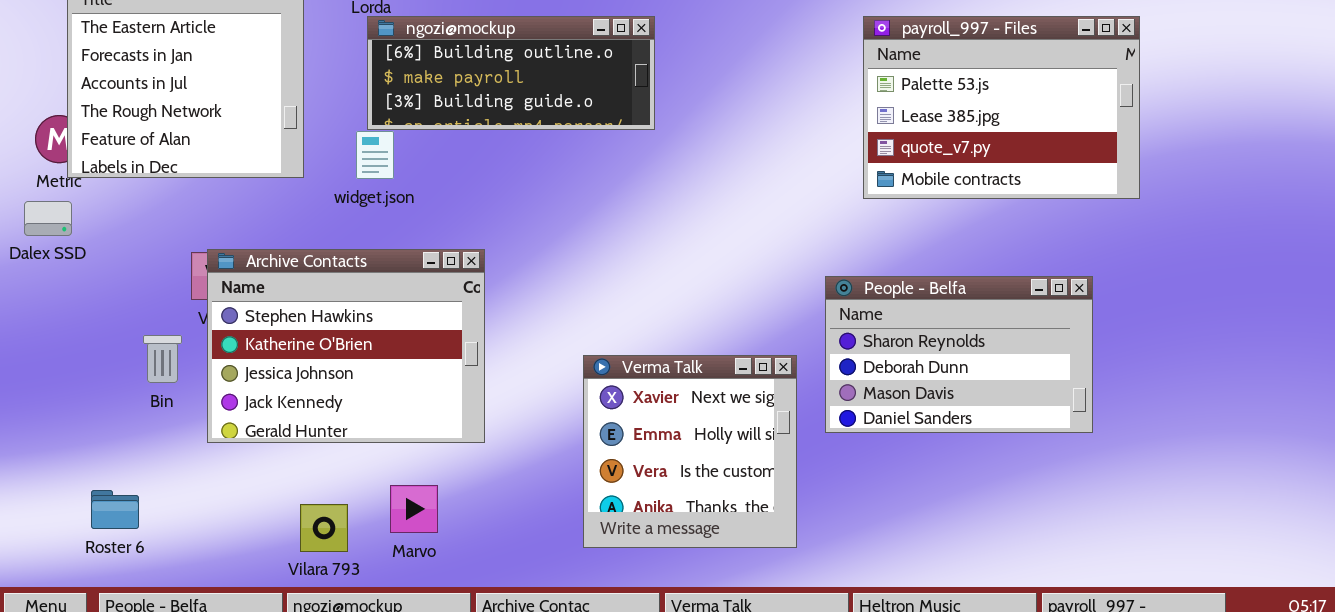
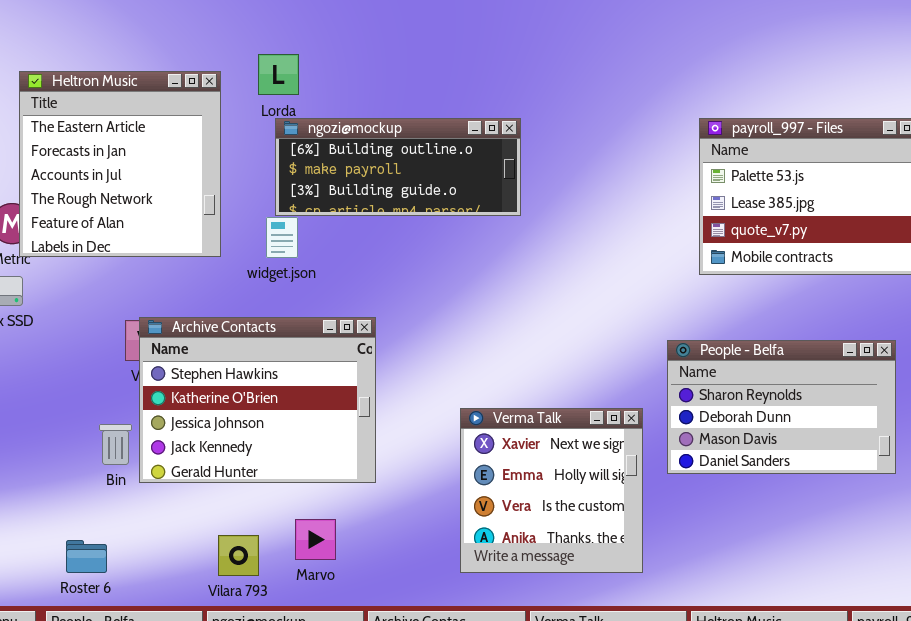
Bin: [143,335,182,383] -> [99,424,132,465], moved
Roster 6: [91,490,139,529] -> [66,540,107,573], moved

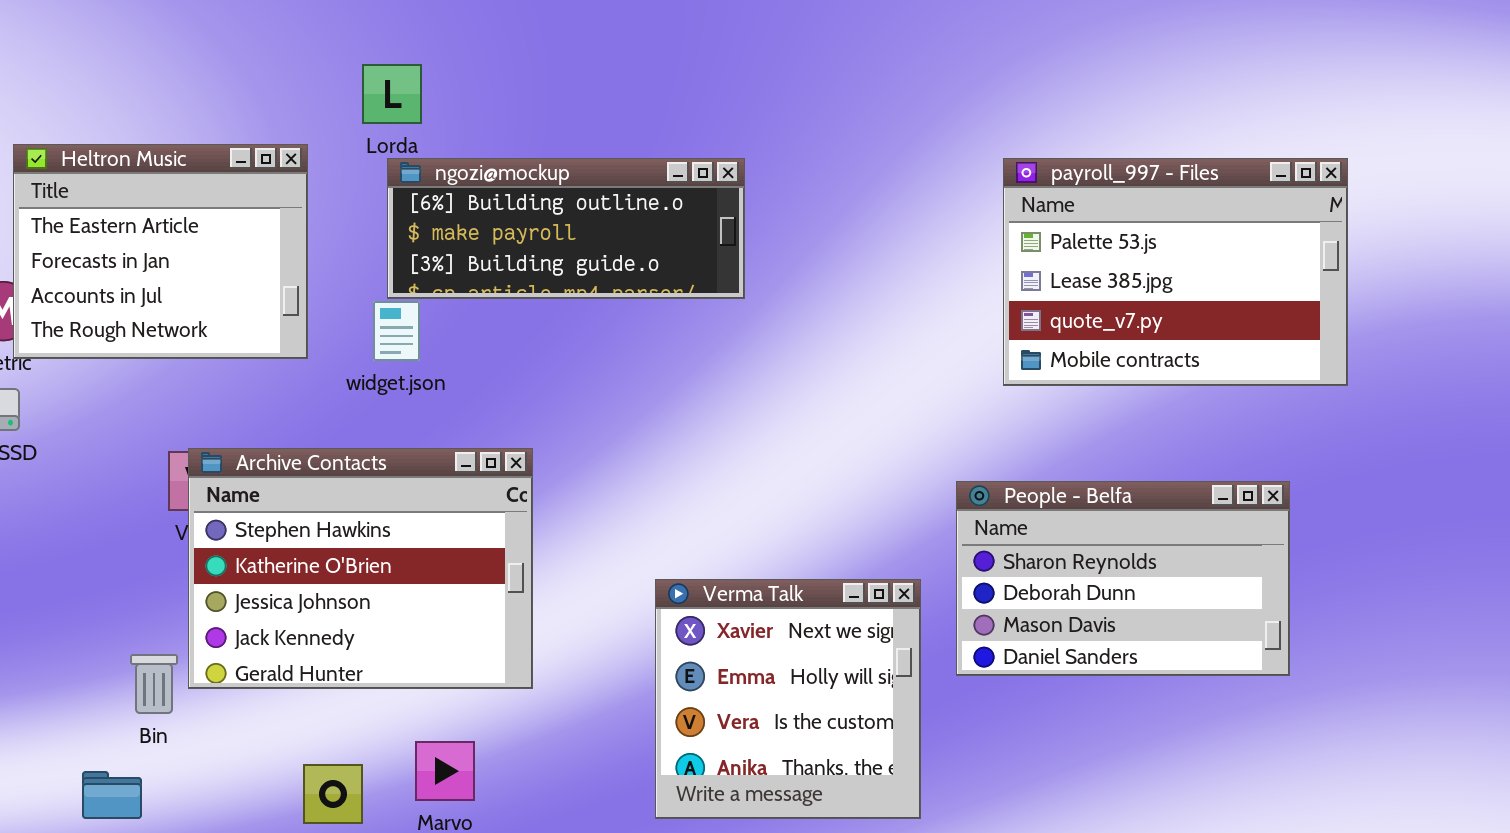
Heltron Music: [19,71,221,257] -> [13,144,308,359], resized
Bin: [99,424,132,465] -> [130,654,178,714], moved

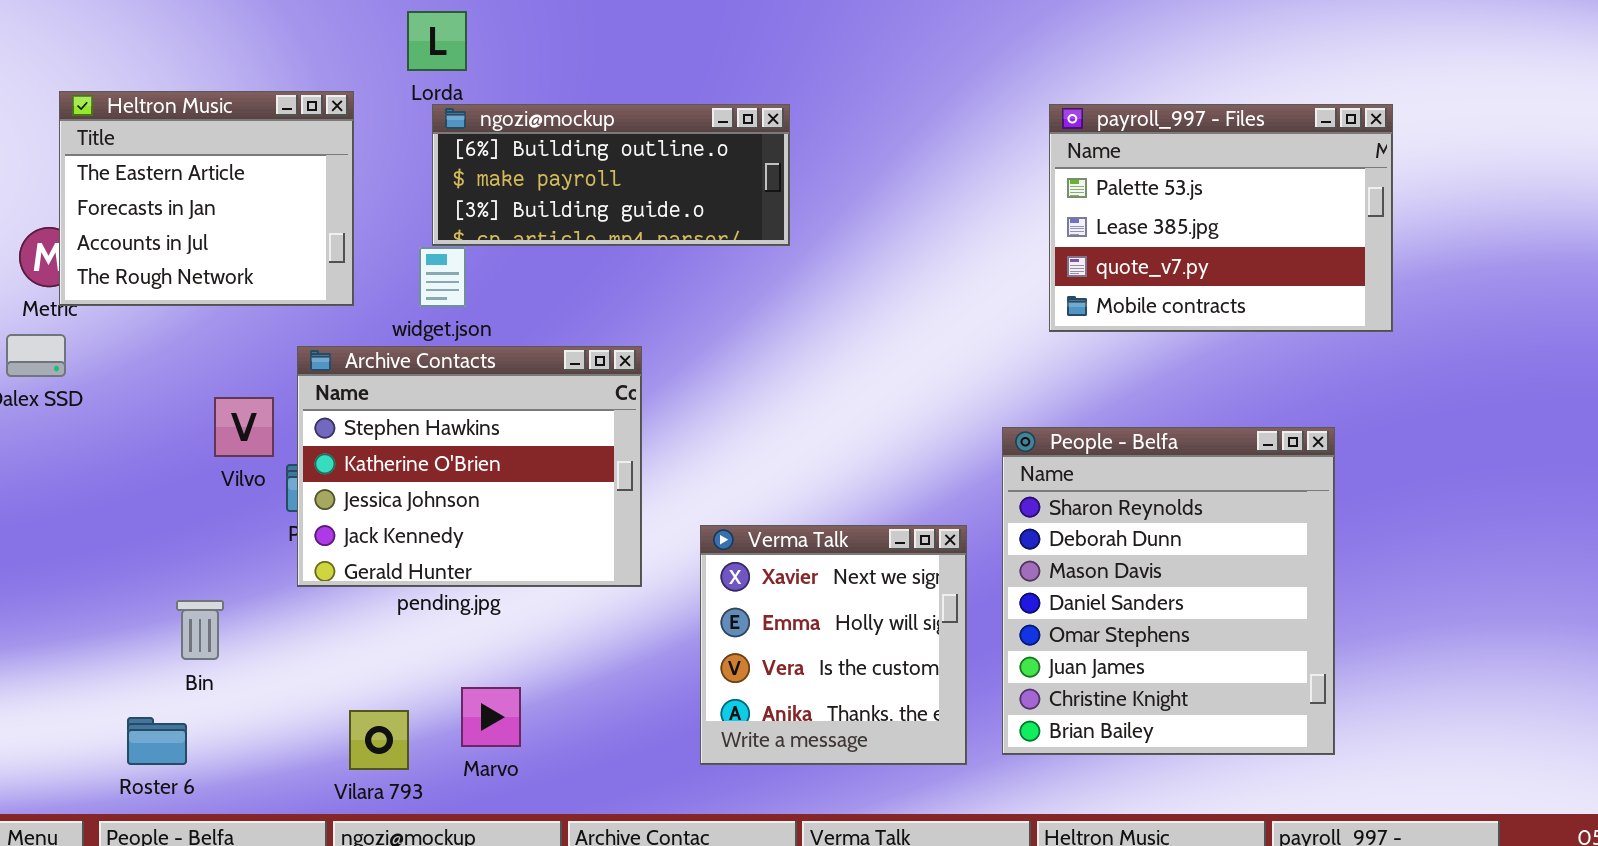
Archive Contacts: [188,448,533,689] -> [297,346,642,587], moved
People - Belfa: [956,481,1290,676] -> [1002,427,1335,755], resized

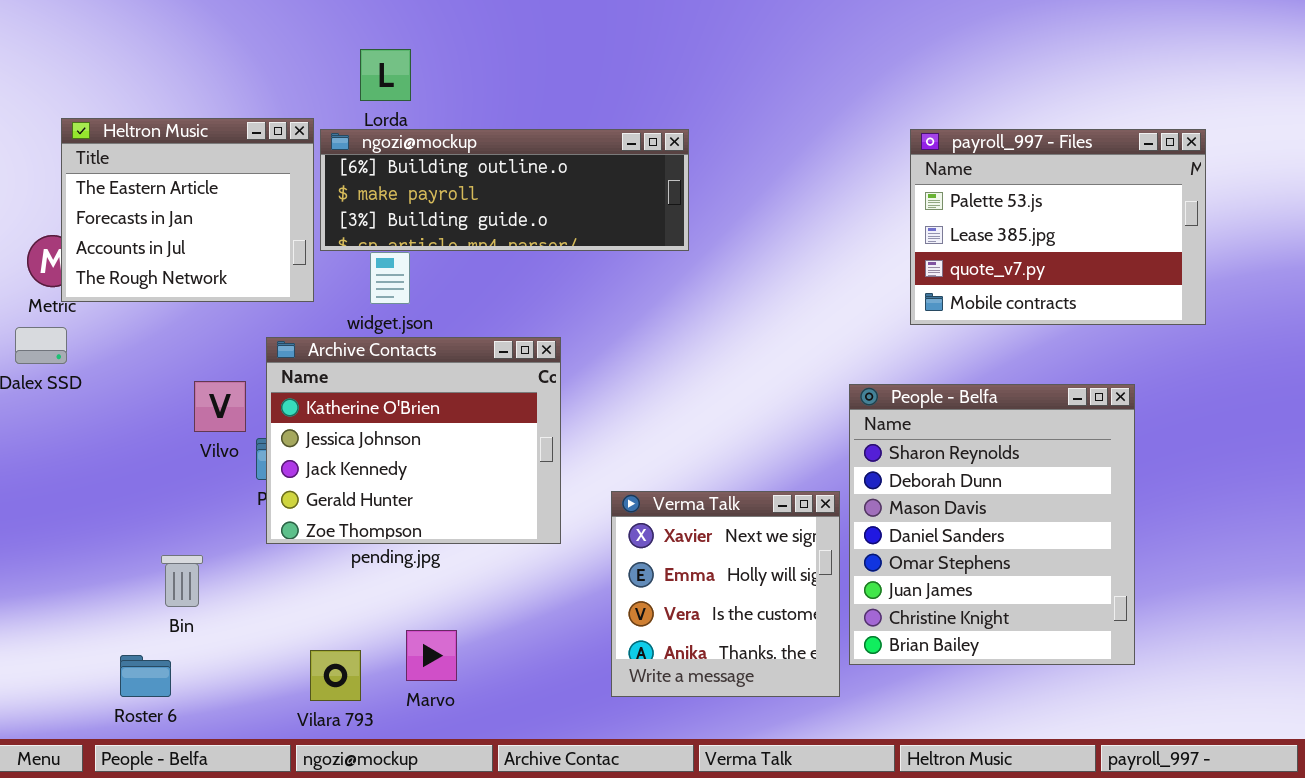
ngozi@mockup: [432,104,790,246] -> [320,129,689,251], resized
Archive Contacts: [297,346,642,587] -> [266,337,561,544], scrolled down 1 row
People - Belfa: [1002,427,1335,755] -> [849,384,1135,665], moved

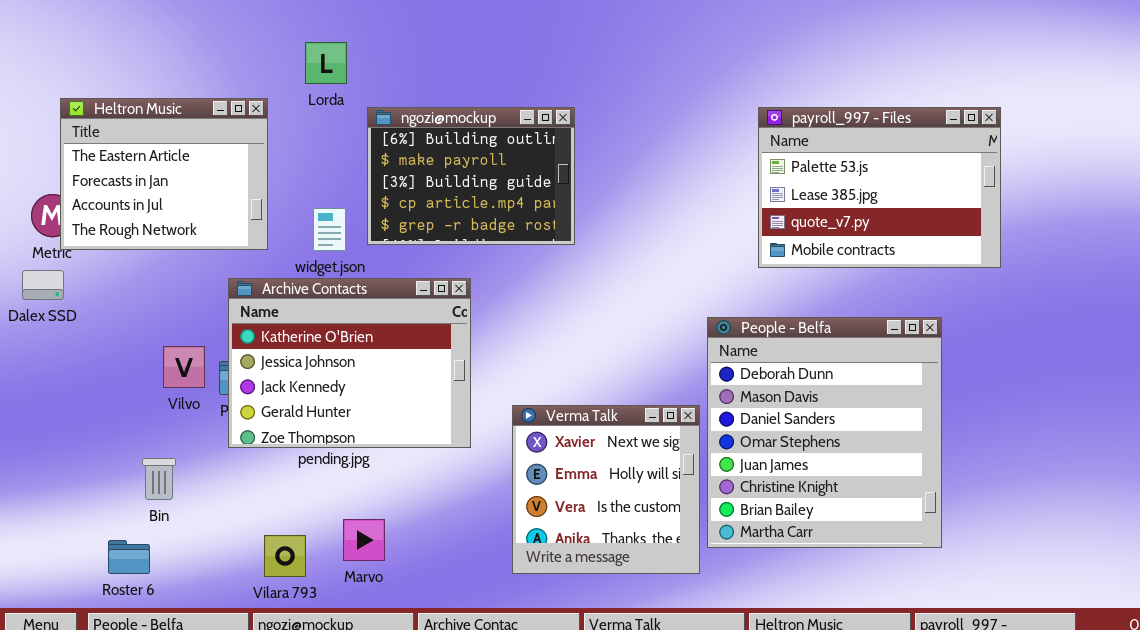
ngozi@mockup: [320,129,689,251] -> [367,107,575,245], resized
Vilvo: [194,381,246,432] -> [163,346,205,388], moved
People - Belfa: [849,384,1135,665] -> [707,317,942,548], scrolled down 1 row

